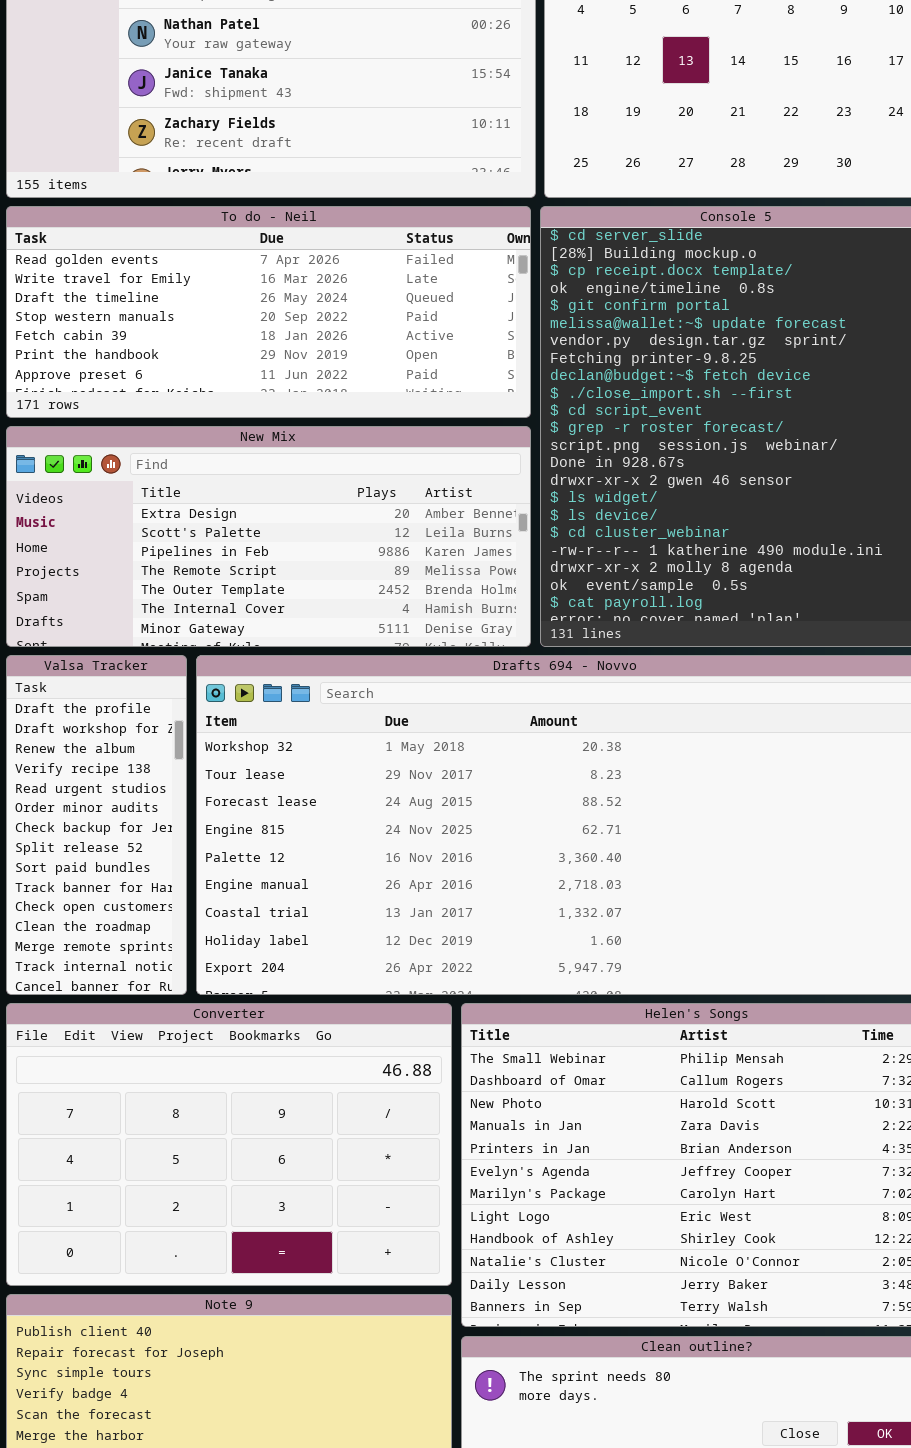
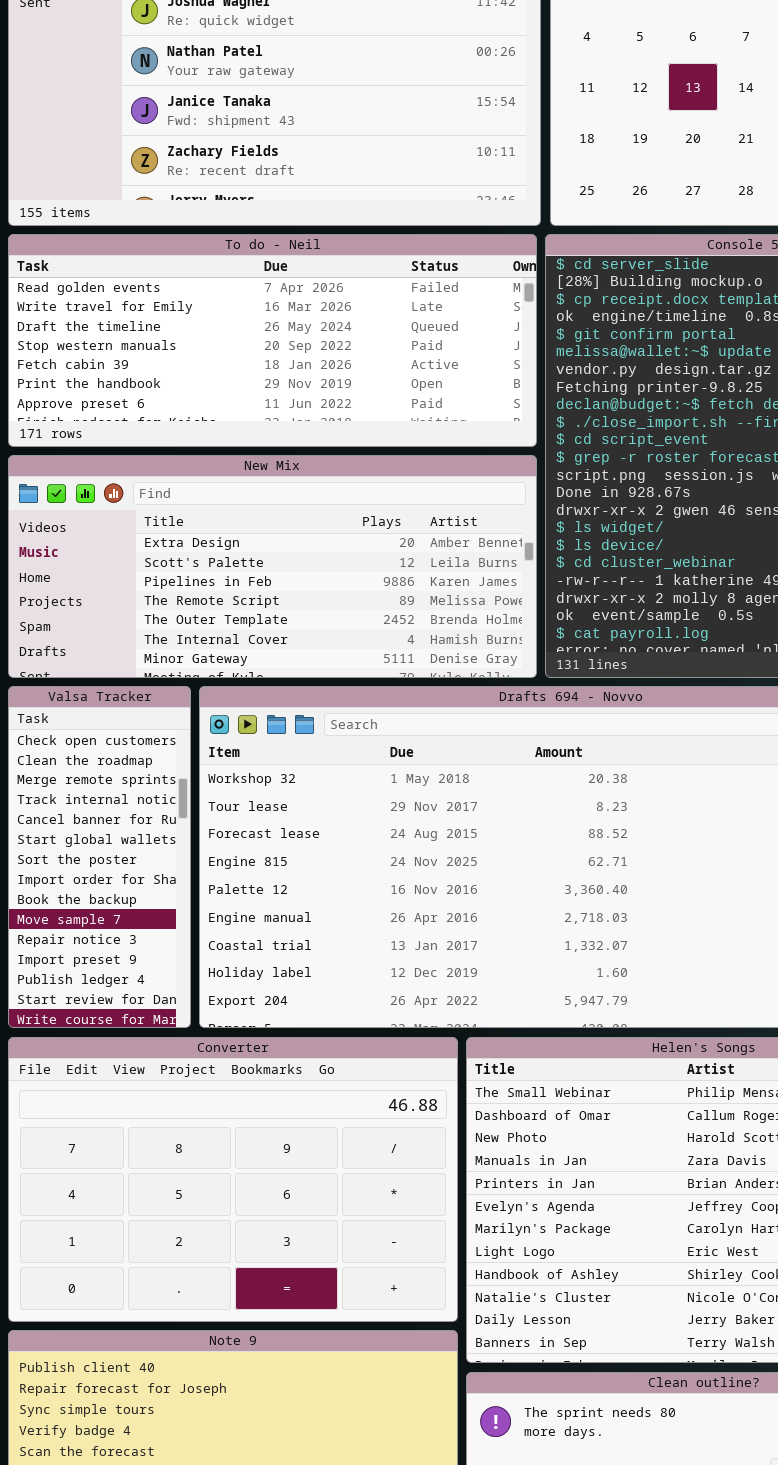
Valsa Tracker: [6,655,187,995] -> [8,686,191,1028], scrolled down 10 rows

